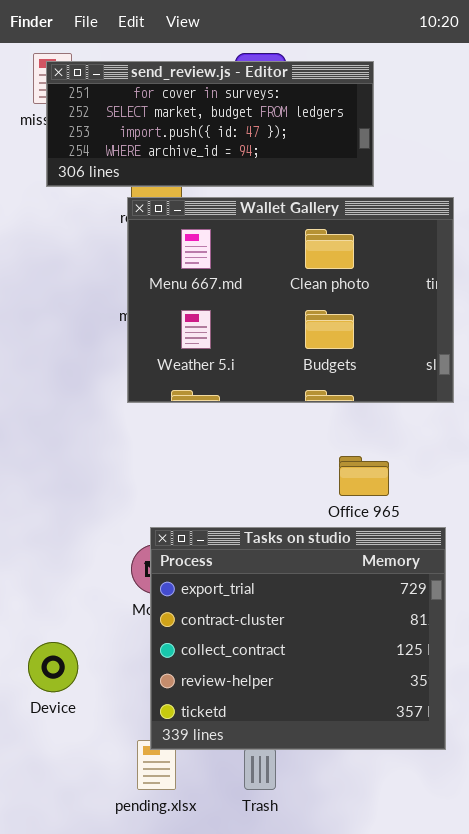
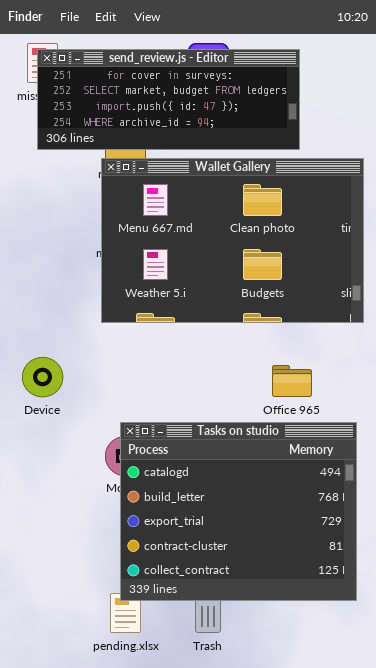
Tasks on studio: [150,527,446,750] -> [120,422,357,601], scrolled up 2 rows
Device: [28,642,78,692] -> [22,357,63,397], moved

